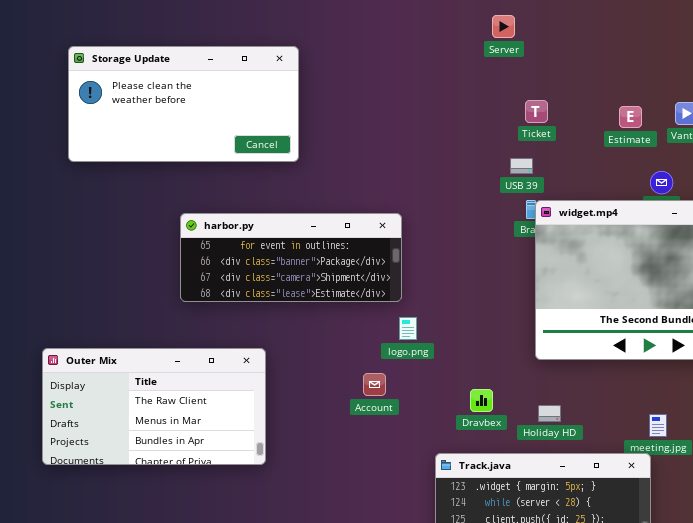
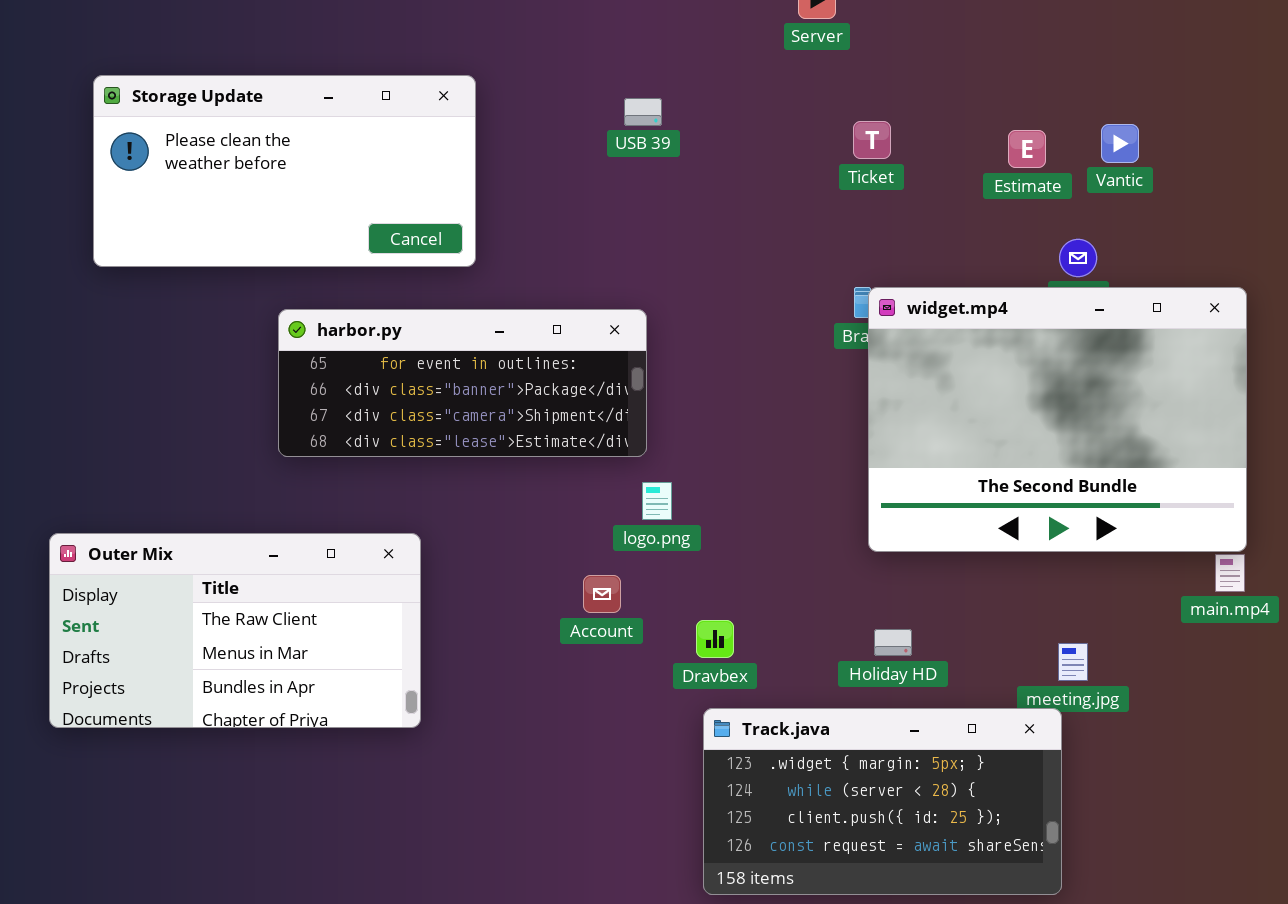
Storage Update: [68,46,299,162] -> [93,75,476,267], moved
USB 39: [510,158,533,174] -> [624,98,662,126], moved
Dravbex: [470,389,493,412] -> [696,620,734,658], moved

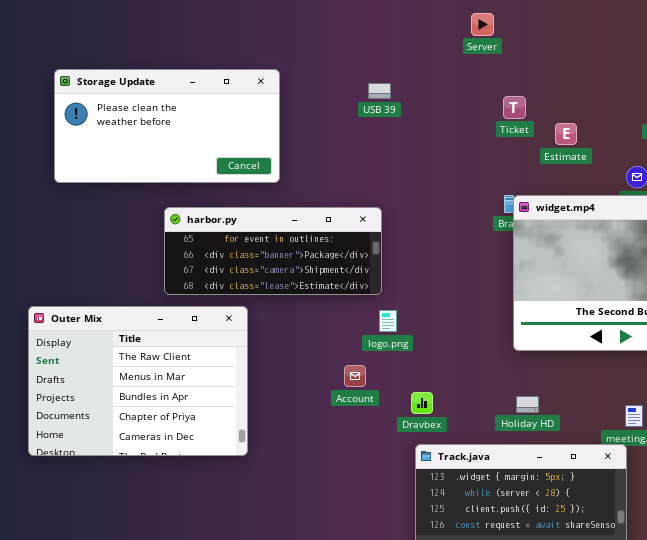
Estimate: [1008,130,1046,168] -> [555,123,577,145], moved
Outer Mix: [49,533,421,728] -> [28,306,248,456], resized

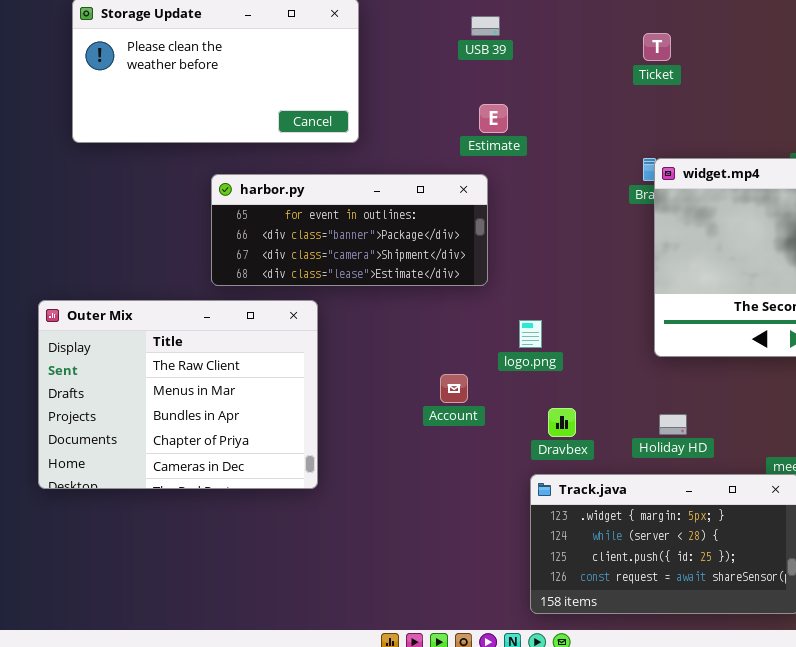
Estimate: [555,123,577,145] -> [479,104,508,133], moved
logo.png: [379,310,397,332] -> [519,320,542,348], moved
Dravbex: [411,392,433,414] -> [548,408,576,437], moved

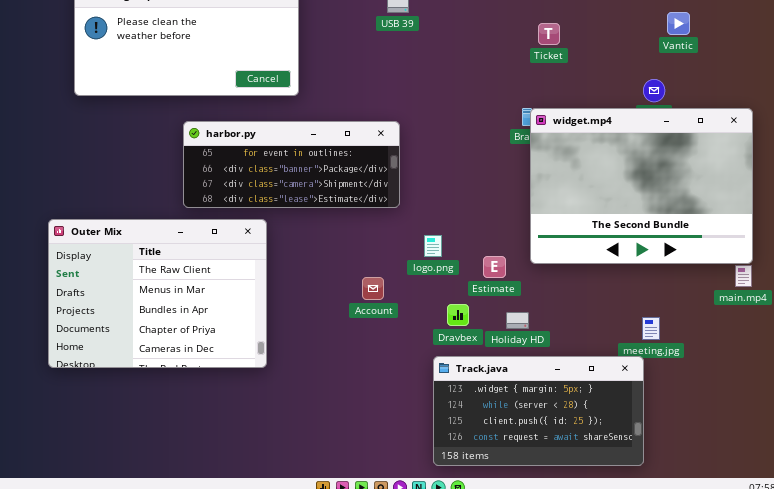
Ticket: [643,33,671,61] -> [538,23,560,45], moved
Estimate: [479,104,508,133] -> [483,256,506,278], moved
Holiday HD: [659,414,687,435] -> [506,312,529,329], moved

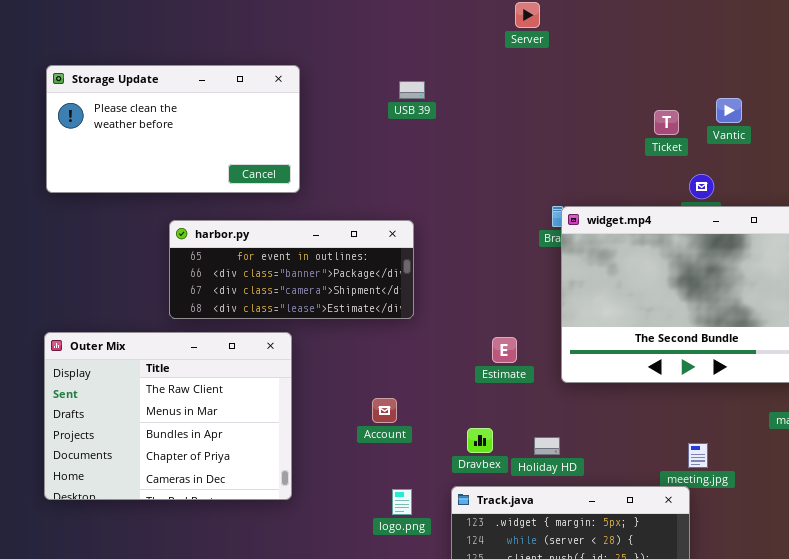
Ticket: [538,23,560,45] -> [654,110,679,135], moved
Outer Mix: [48,219,267,368] -> [44,332,292,500], moved
logo.png: [424,235,442,257] -> [392,489,412,515], moved
Estimate: [483,256,506,278] -> [492,337,517,363], moved

